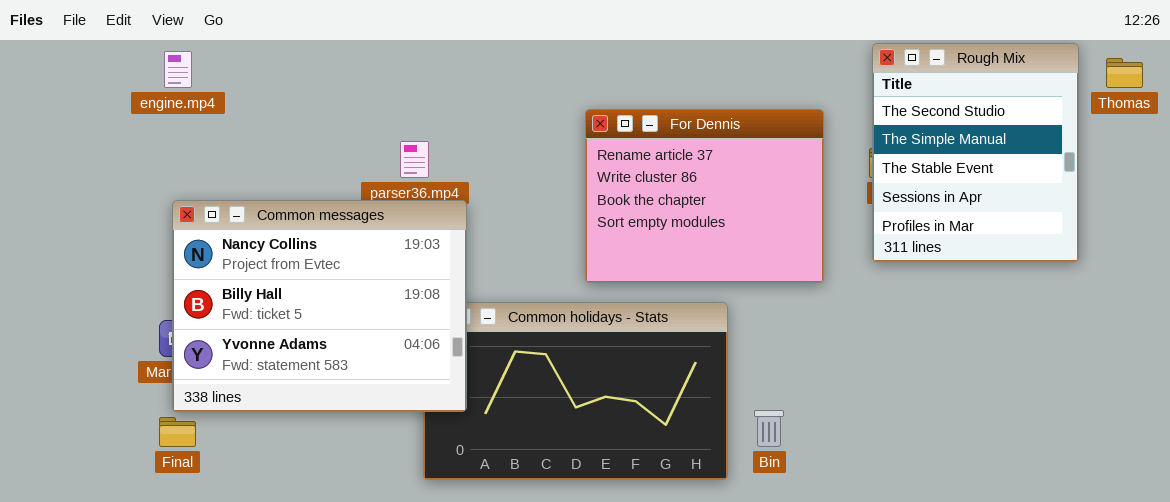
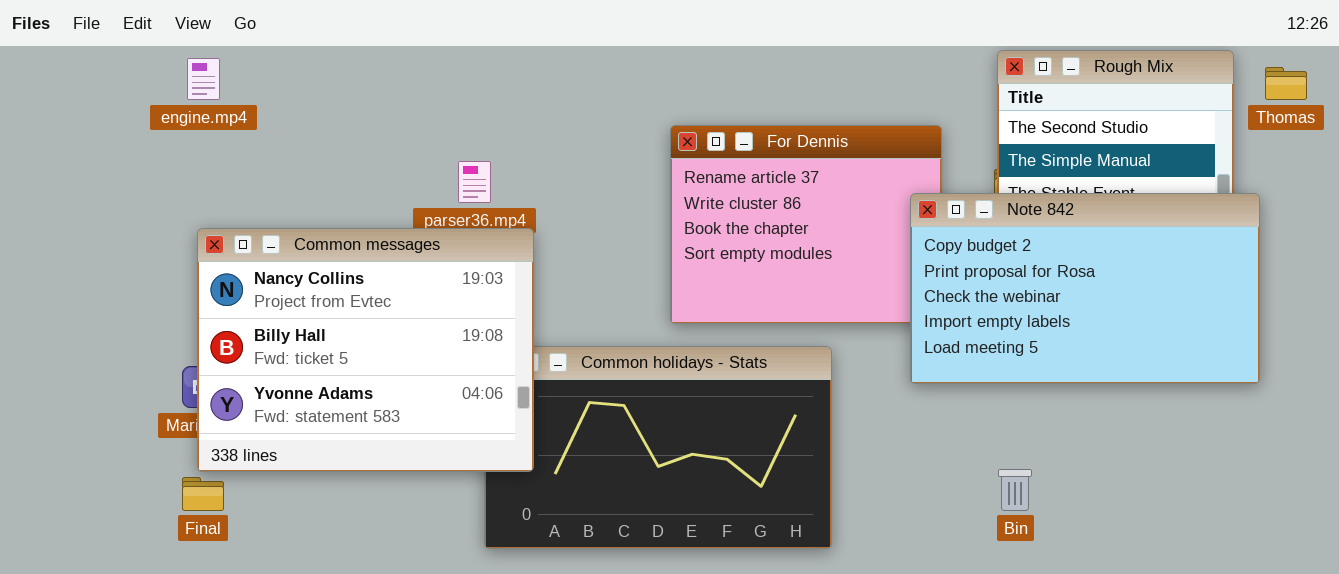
Note 842: none -> [910,193,1260,384], opened
Bin: [754,410,784,447] -> [998,469,1032,511], moved

